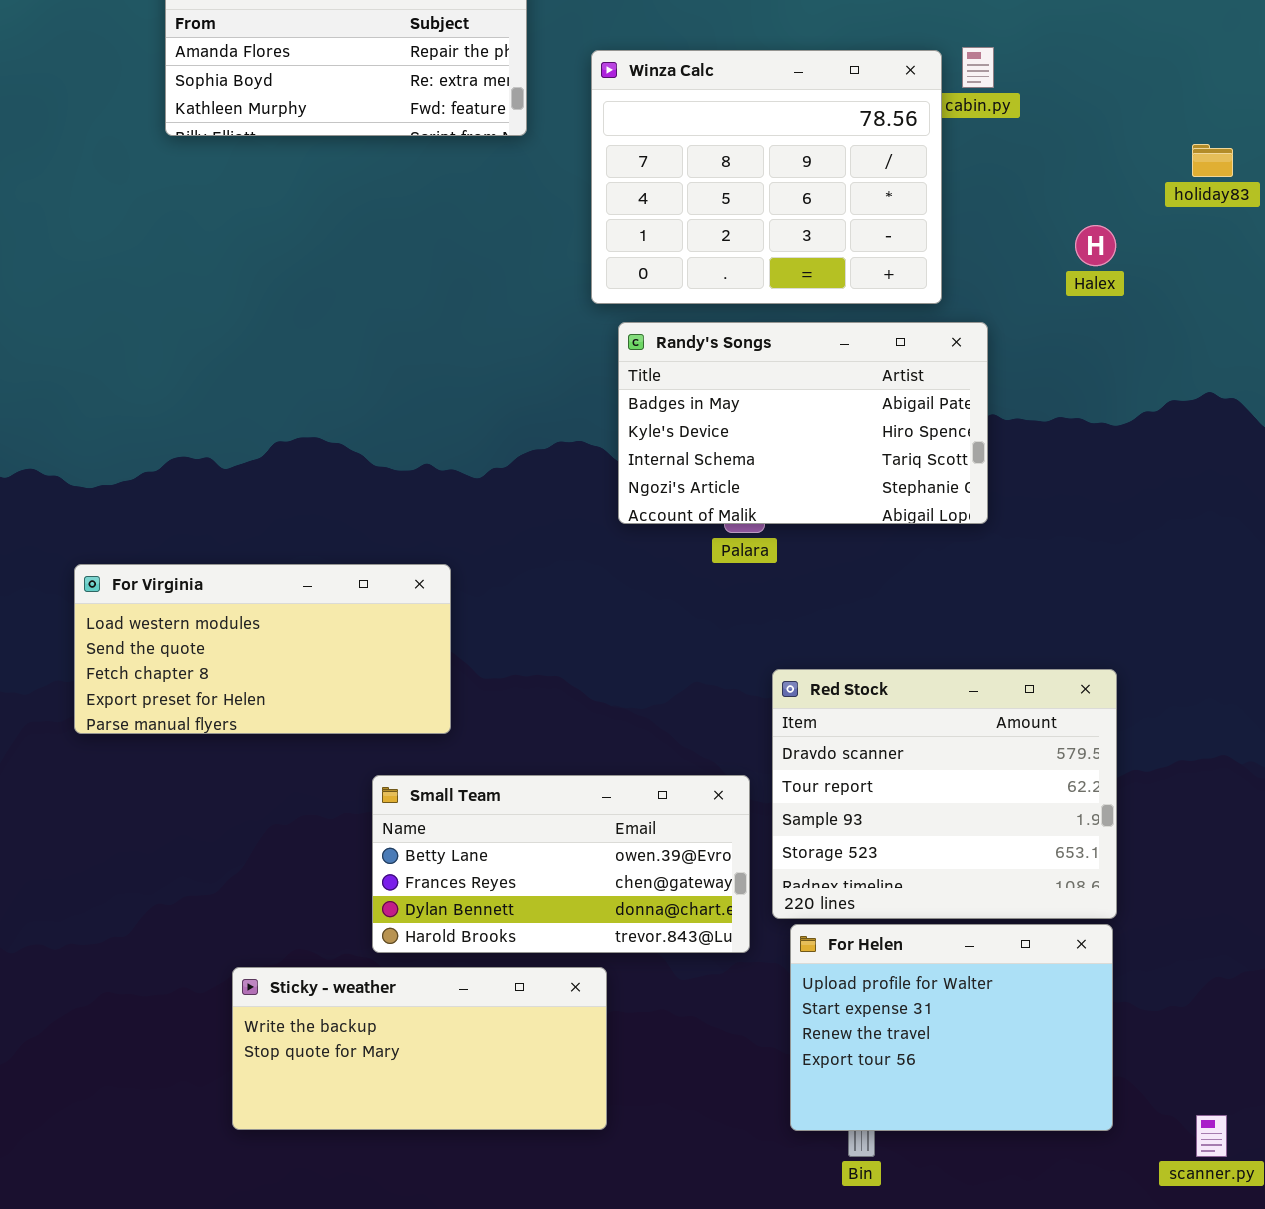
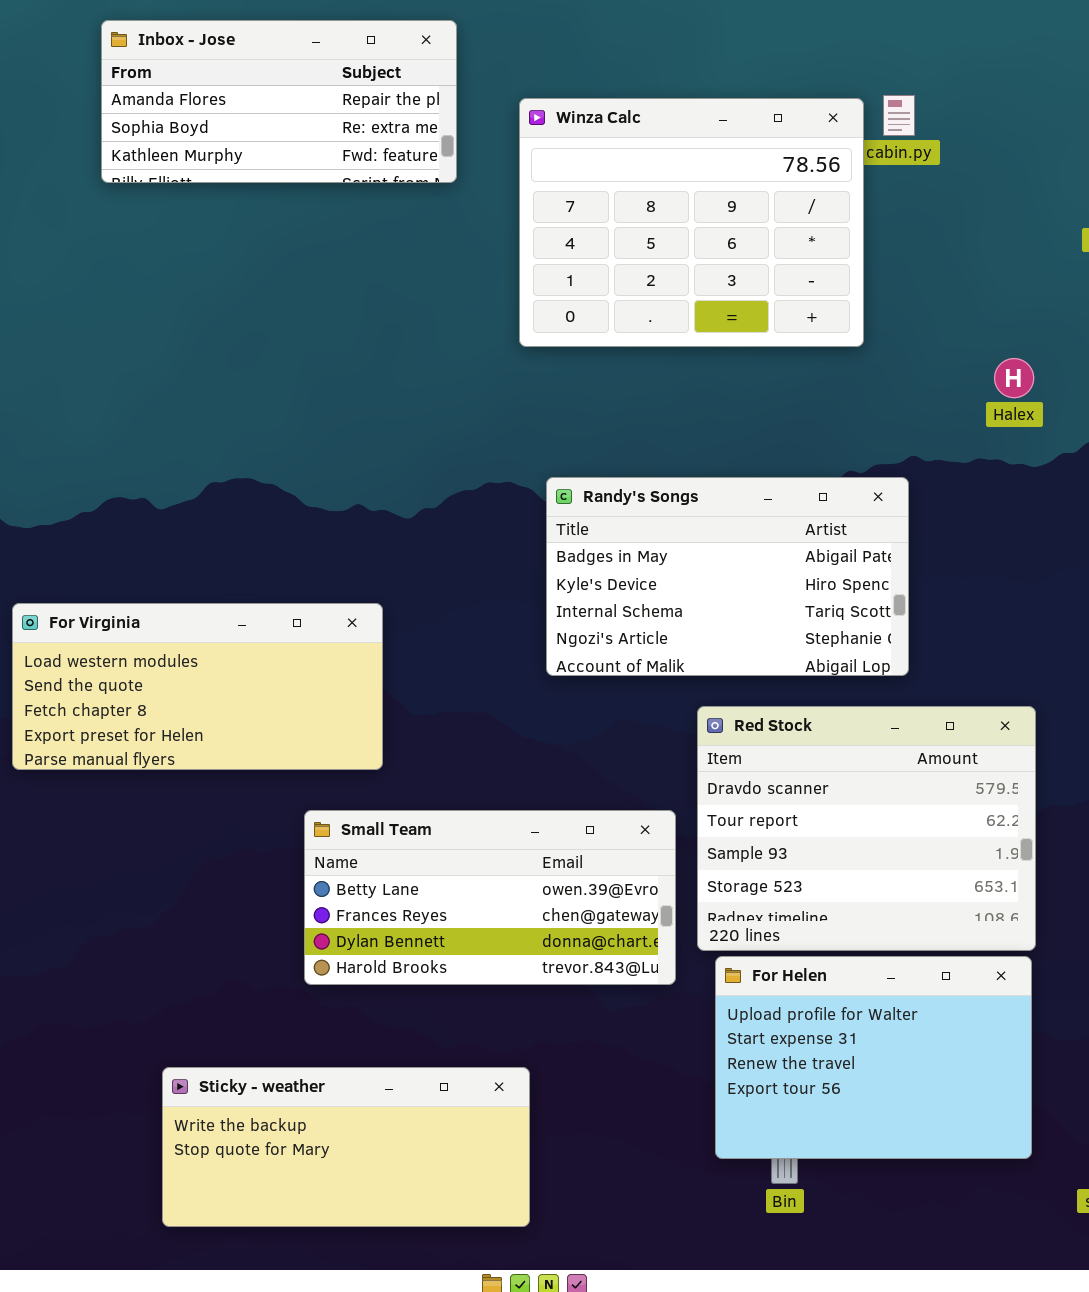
Halex: [1075,225,1116,266] -> [994,358,1034,398], moved
Randy's Songs: [618,322,988,524] -> [546,477,909,676], moved
Sticky - weather: [232,967,607,1130] -> [162,1067,530,1227], moved

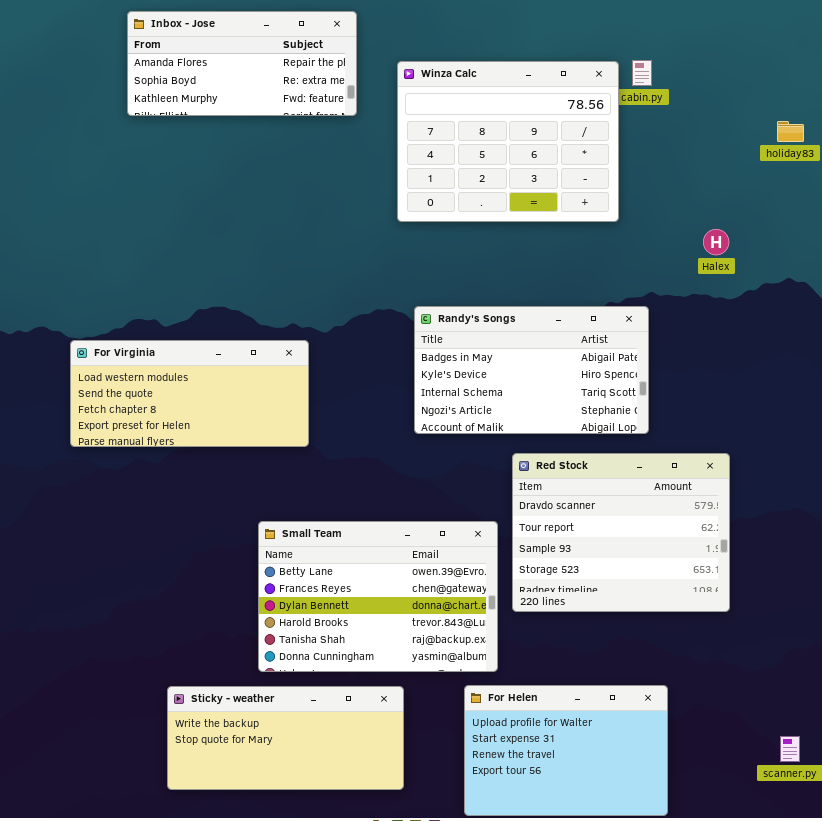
For Virginia: [12,603,383,770] -> [70,340,309,447], moved
Small Team: [304,810,676,985] -> [258,521,498,672], resized
For Helen: [715,956,1032,1159] -> [464,685,668,816], moved

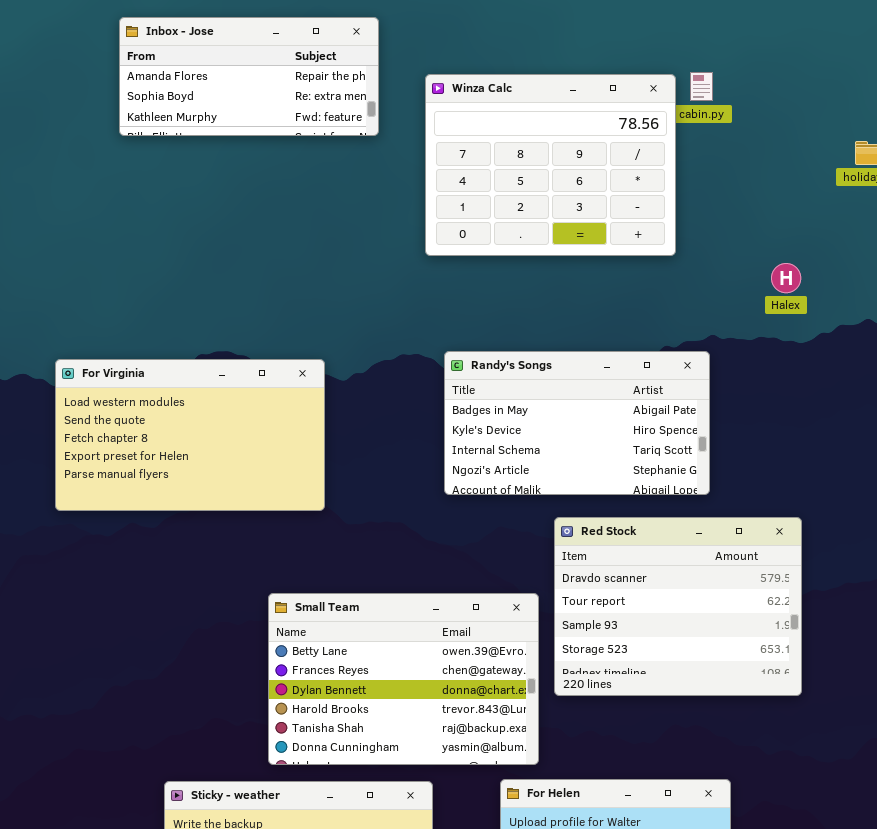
For Virginia: [70,340,309,447] -> [55,359,325,511], resized

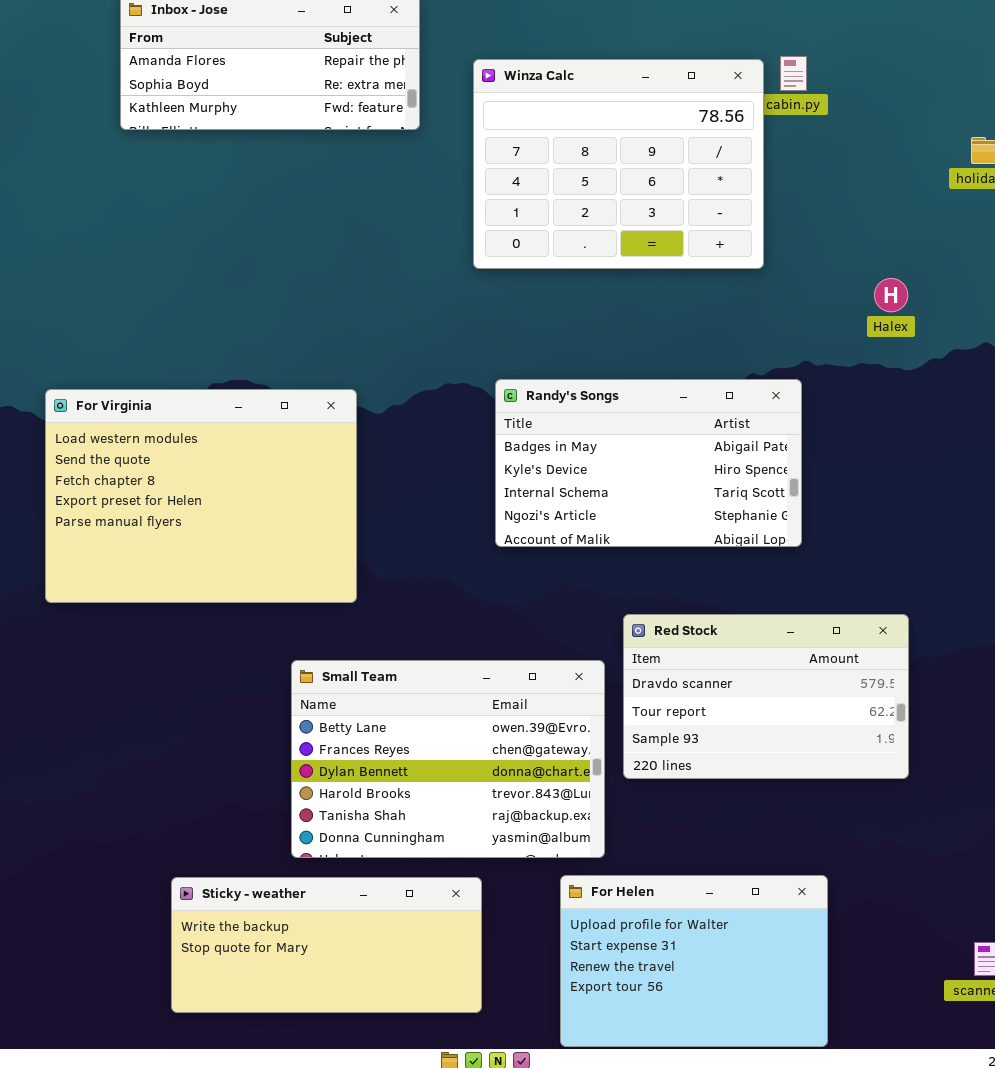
For Virginia: [55,359,325,511] -> [45,389,357,603], resized
Red Stock: [554,517,802,696] -> [623,614,909,779], resized

